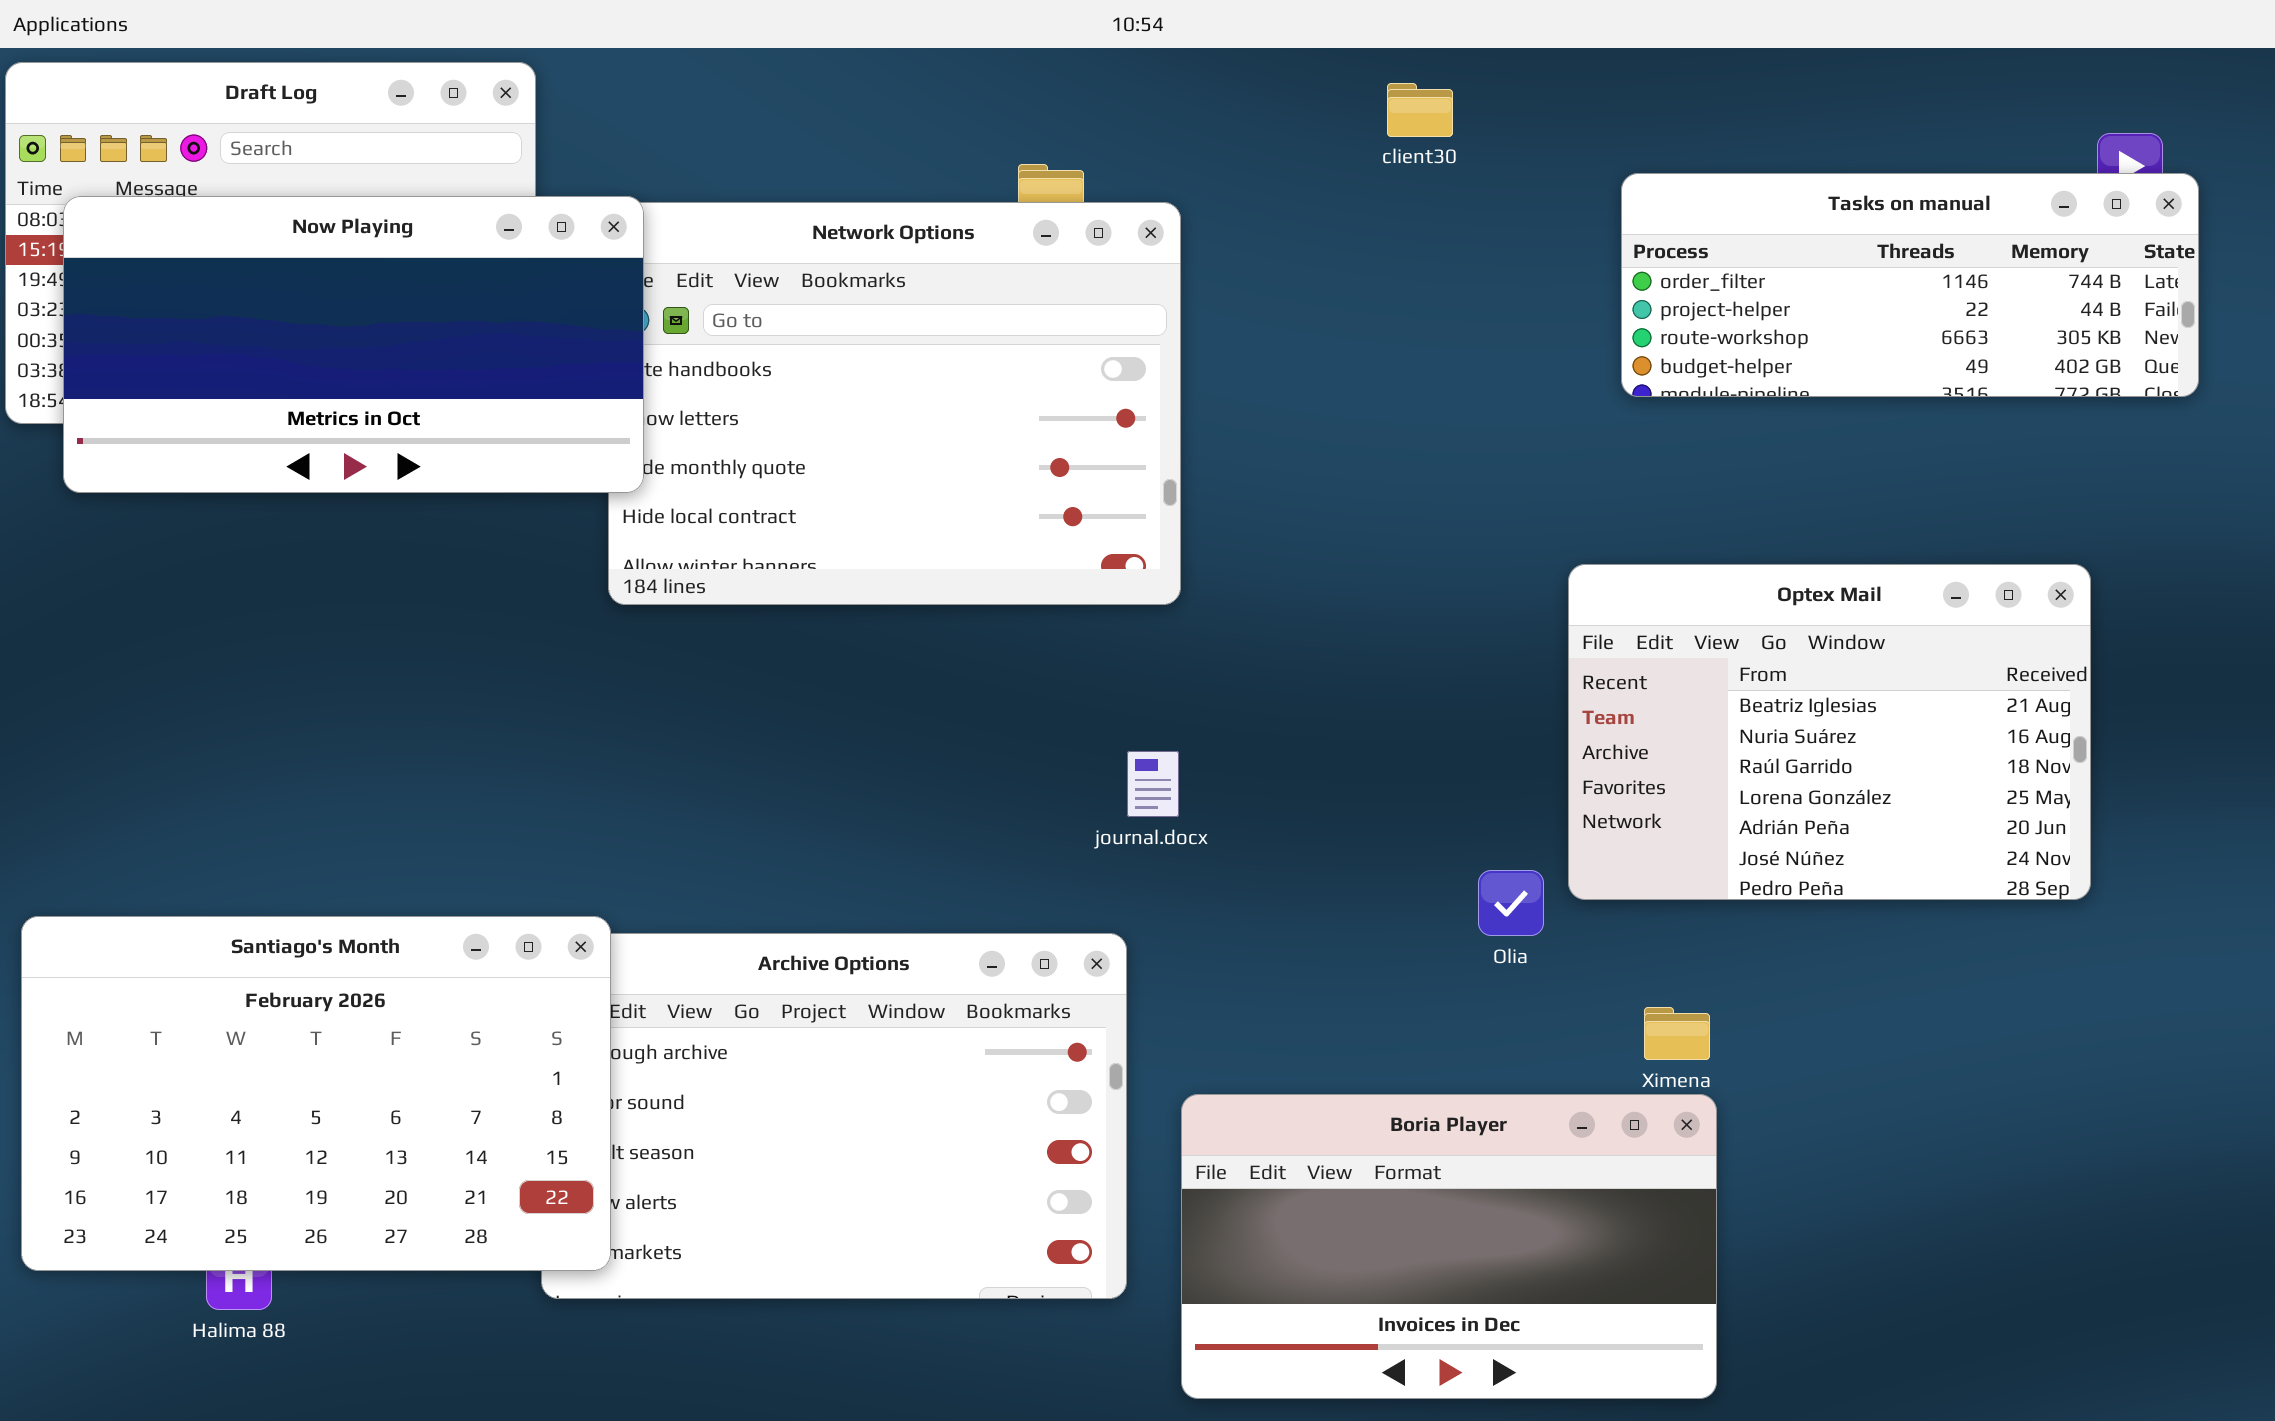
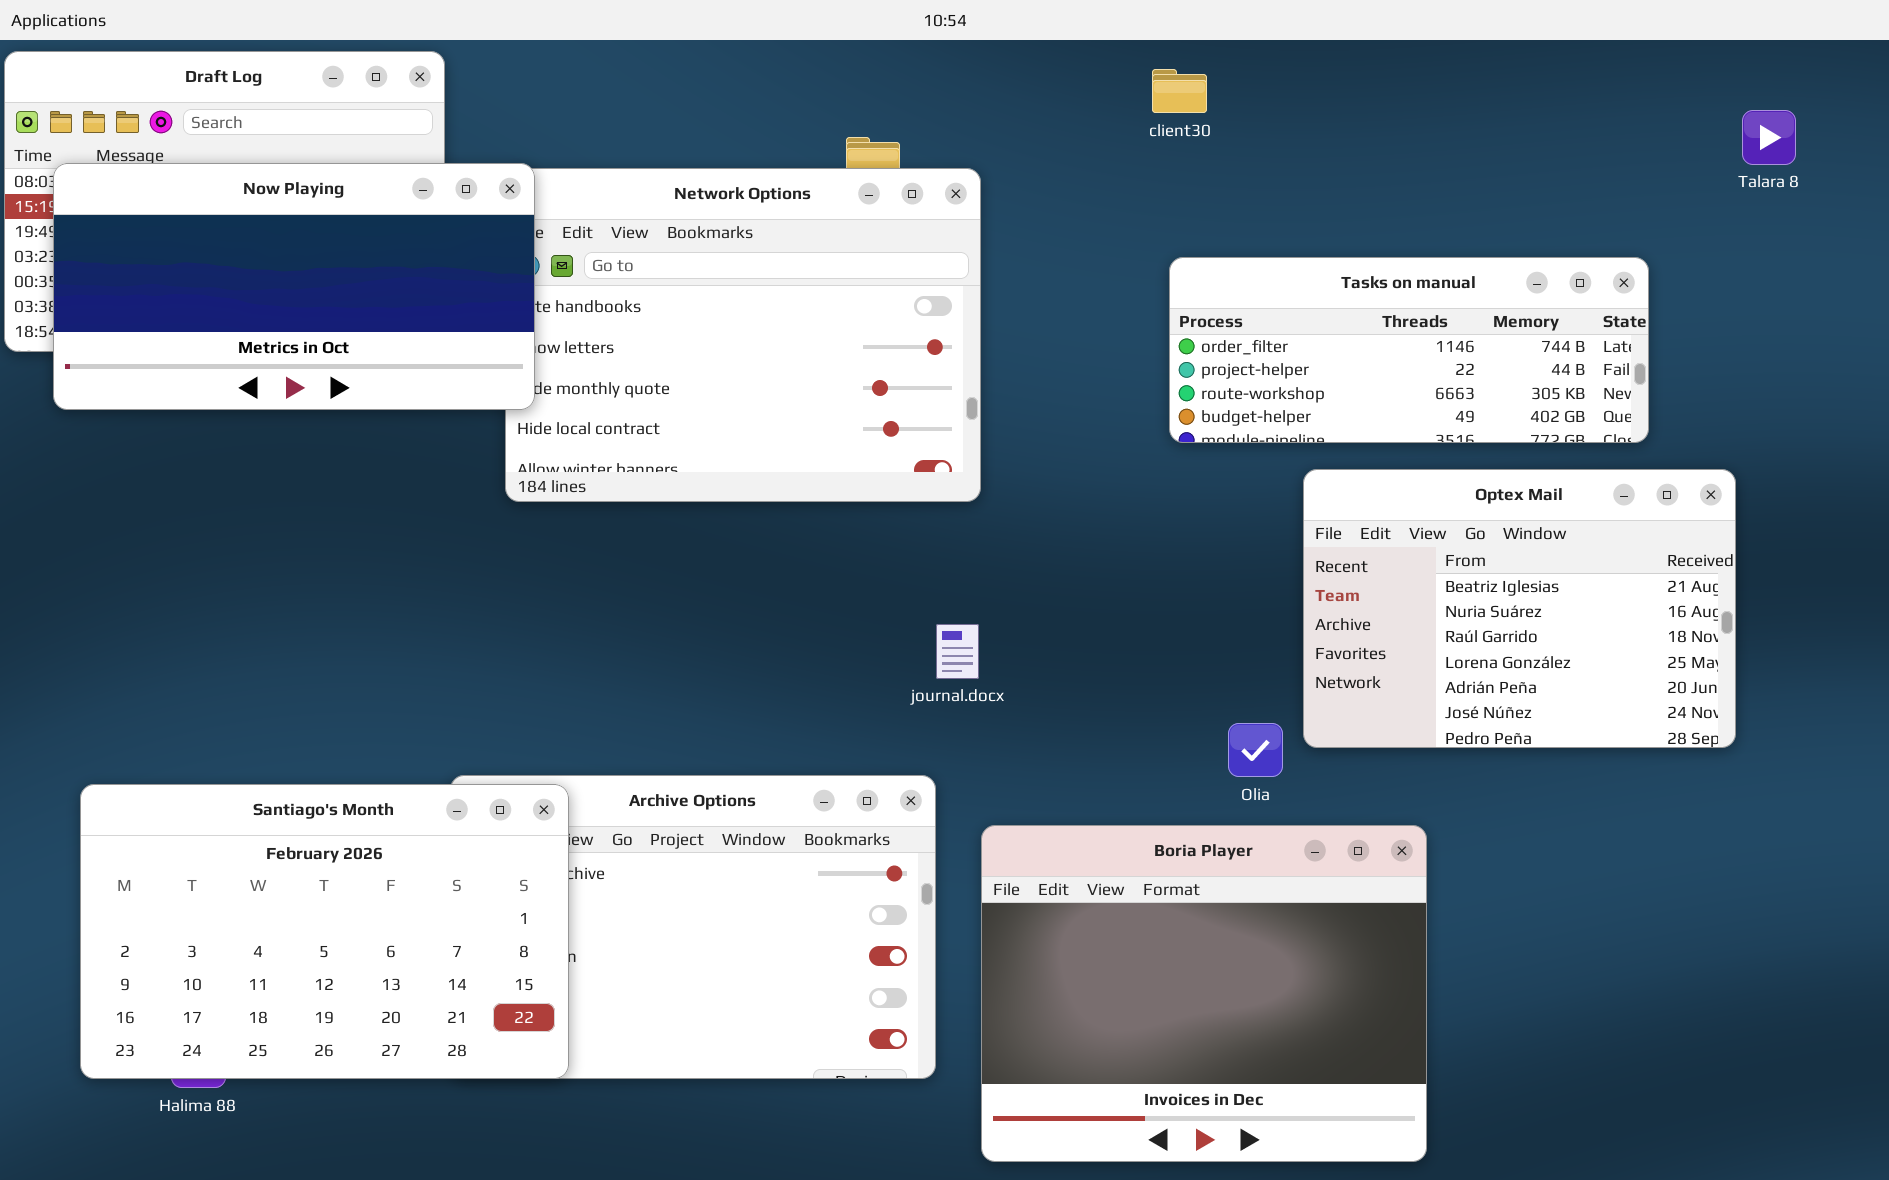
Tasks on manual: [1621,173,2199,397] -> [1169,257,1649,443], moved
Santiago's Month: [21,916,611,1271] -> [80,784,569,1079], moved
Boria Player: [1181,1094,1717,1399] -> [981,825,1427,1162], resized

